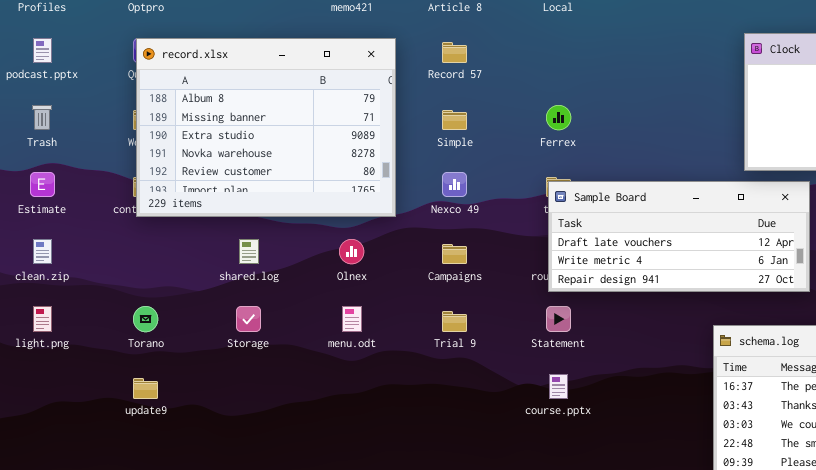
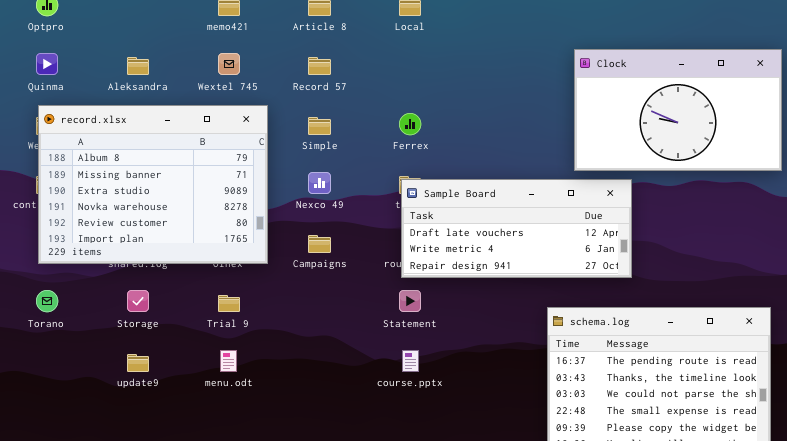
record.xlsx: [136,38,396,217] -> [38,105,268,264], moved
menu.odt: [342,306,362,332] -> [220,350,237,372], moved
Trial 9: [442,311,467,332] -> [218,295,240,312], moved
update9: [133,378,158,399] -> [127,354,149,372], moved

